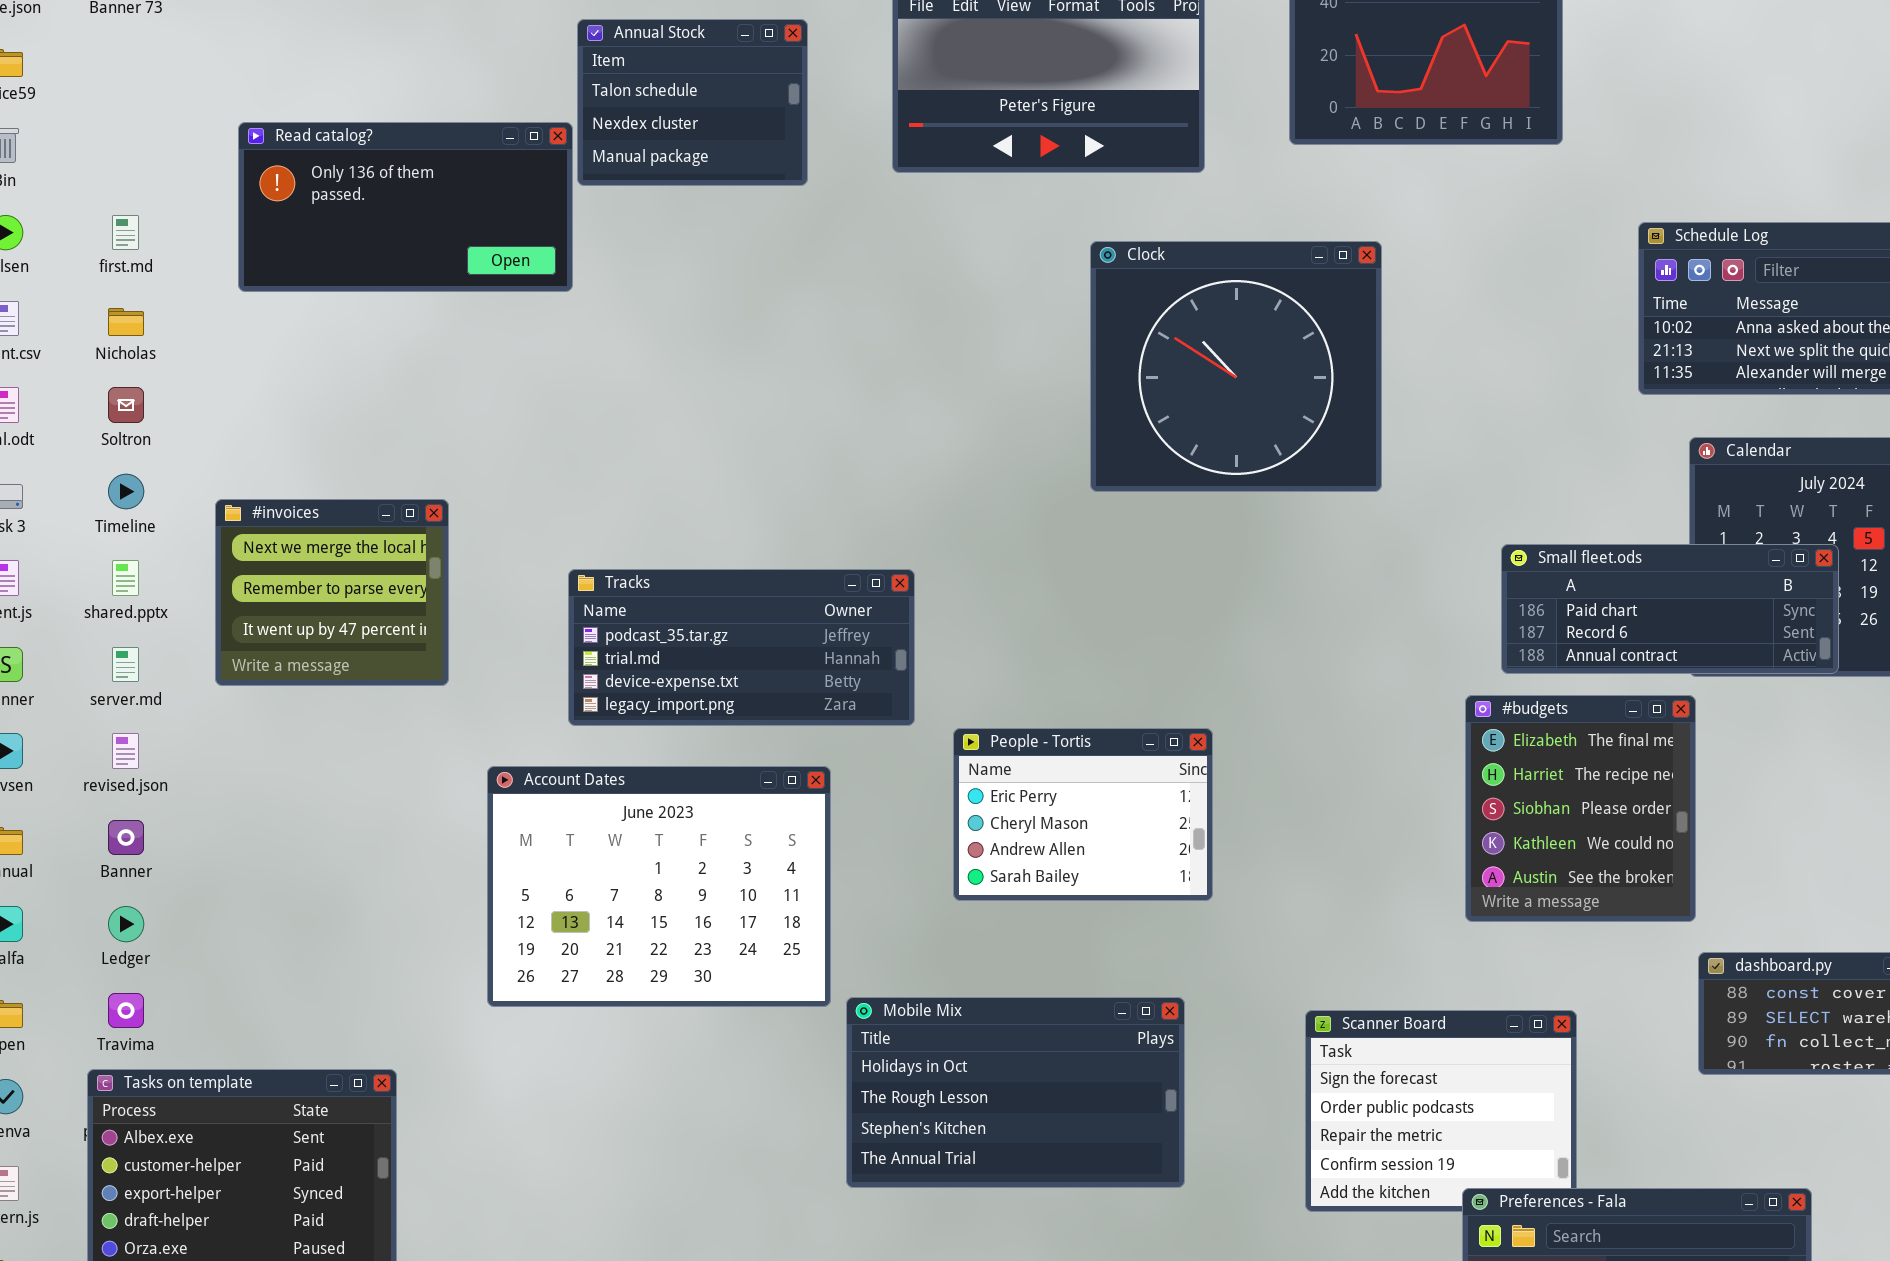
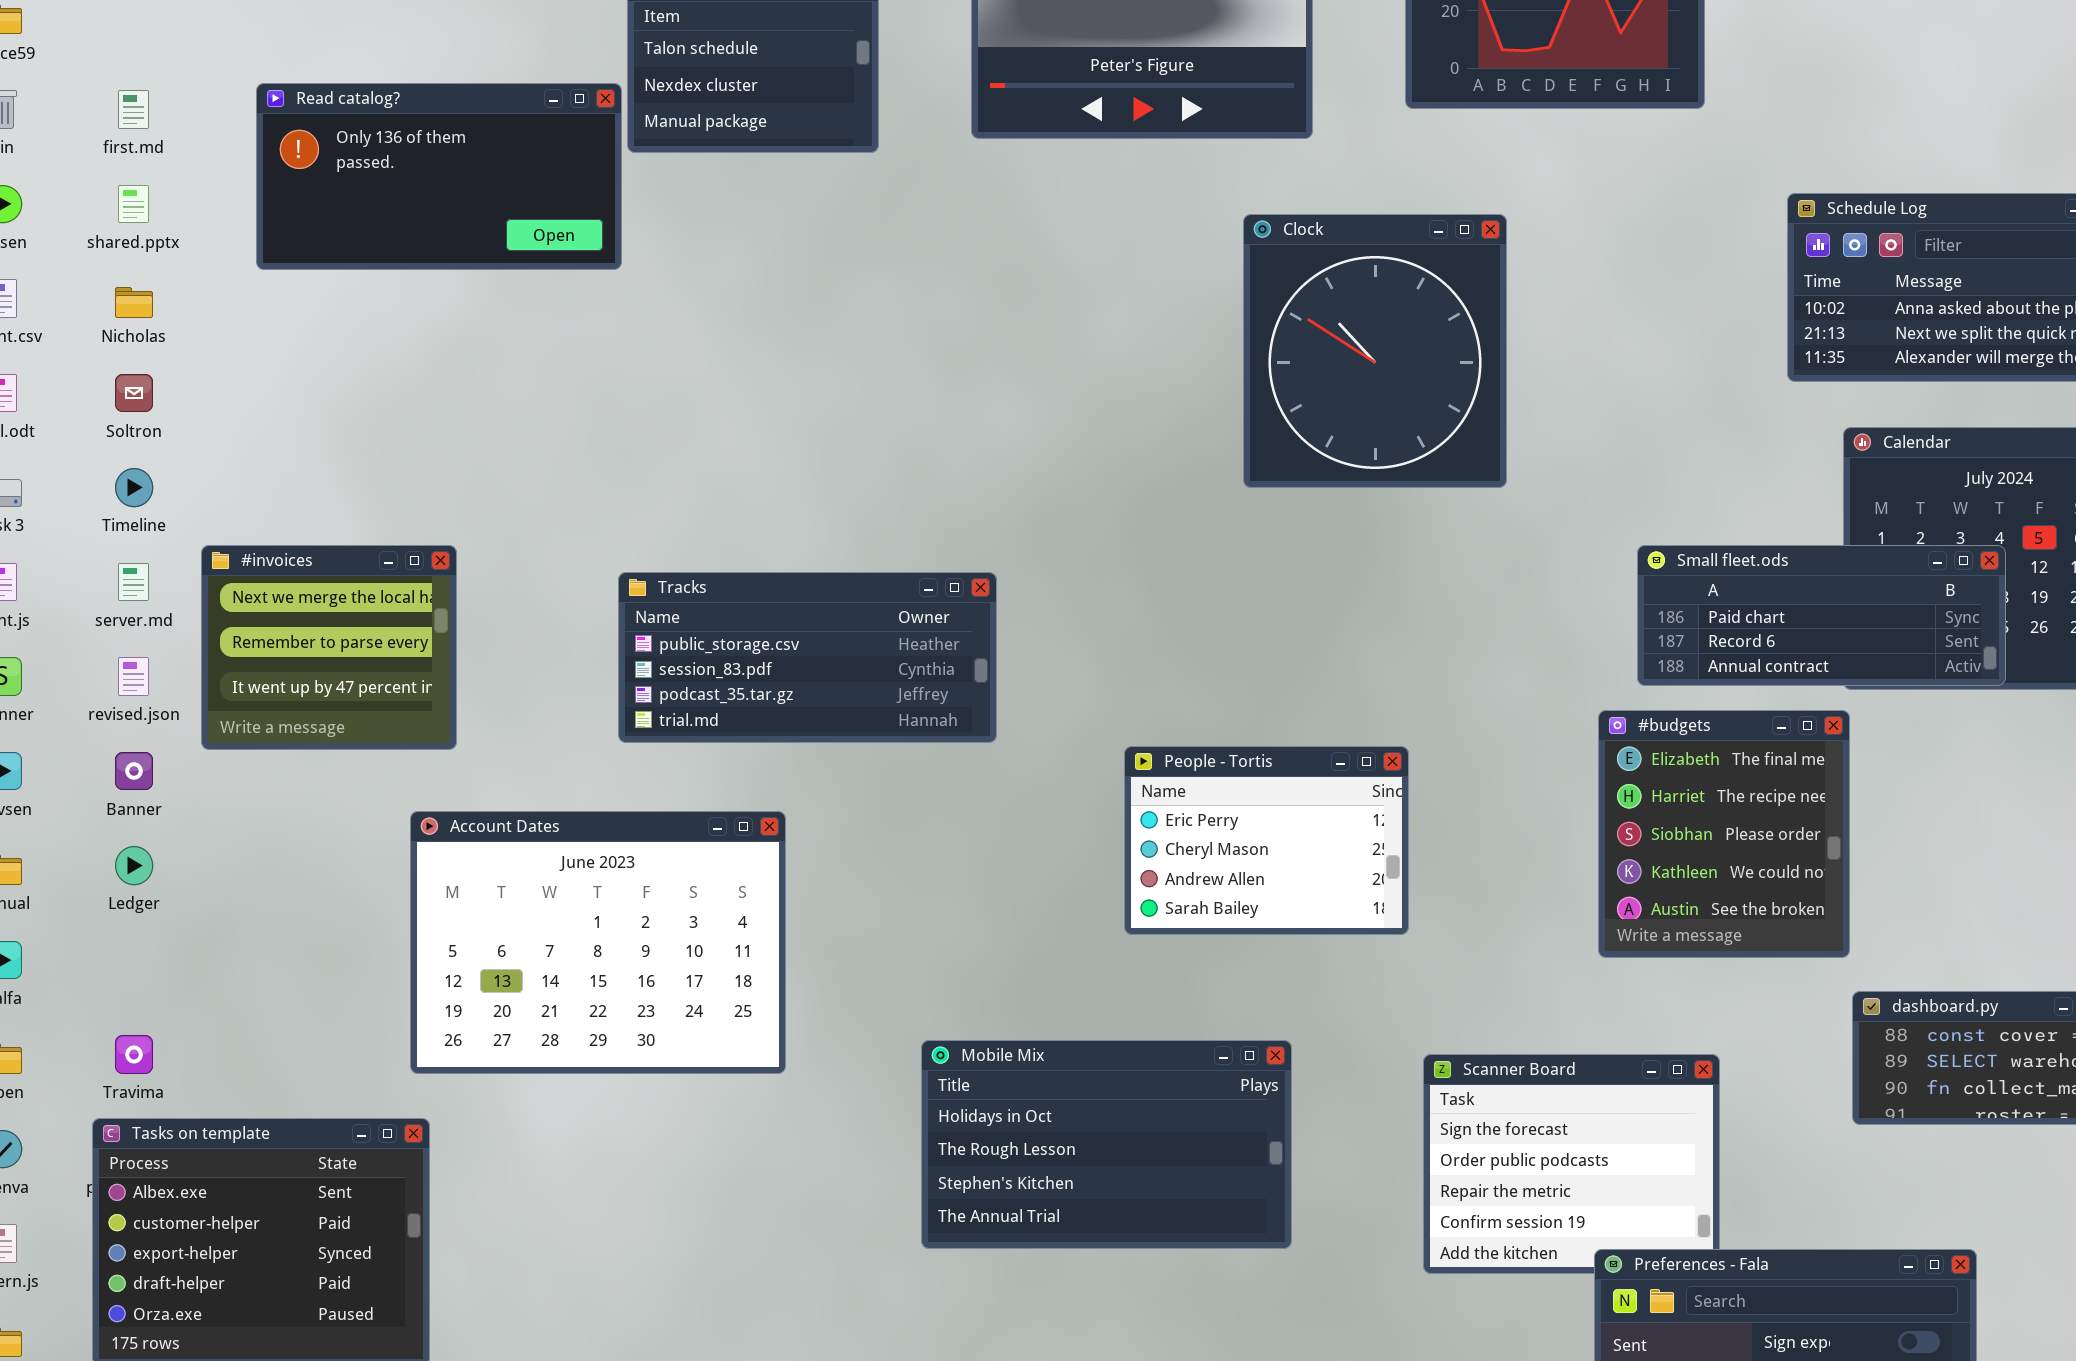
first.md: [112,215,139,250] -> [118,90,149,129], moved
Clock: [1090,241,1382,492] -> [1243,214,1507,488], resized
#invoices: [215,499,449,686] -> [201,545,457,750], moved
shared.pptx: [112,560,139,596] -> [118,185,149,223], moved
Tracks: [568,569,915,726] -> [618,572,997,743], scrolled up 2 rows
server.md: [112,647,139,682] -> [118,563,149,601], moved
People - Tortis: [953,728,1213,901] -> [1124,746,1409,935], moved
revised.json: [112,733,139,769] -> [118,657,149,696], moved
Account Dates: [487,766,831,1007] -> [410,811,786,1074], moved
Banner: [108,820,144,855] -> [115,752,153,790], moved
Ledger: [108,906,144,942] -> [115,846,153,885], moved

